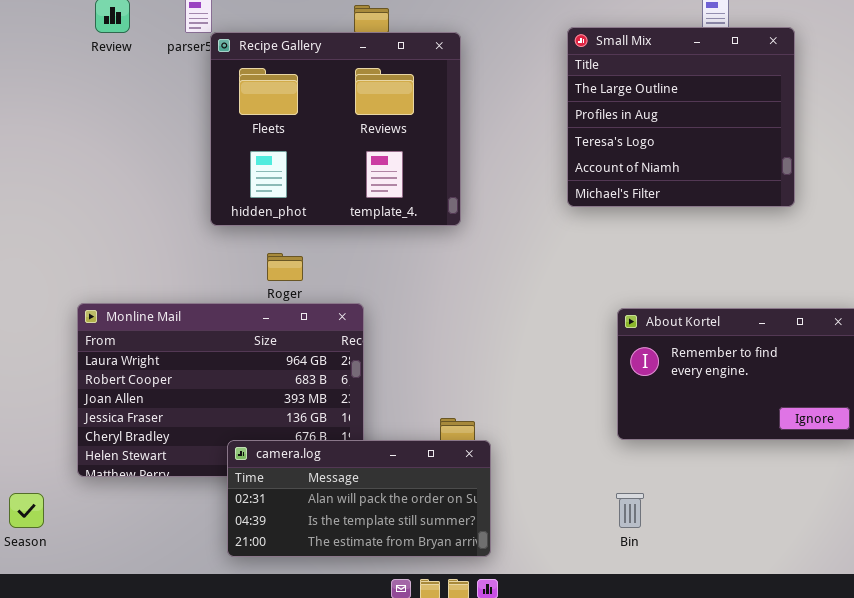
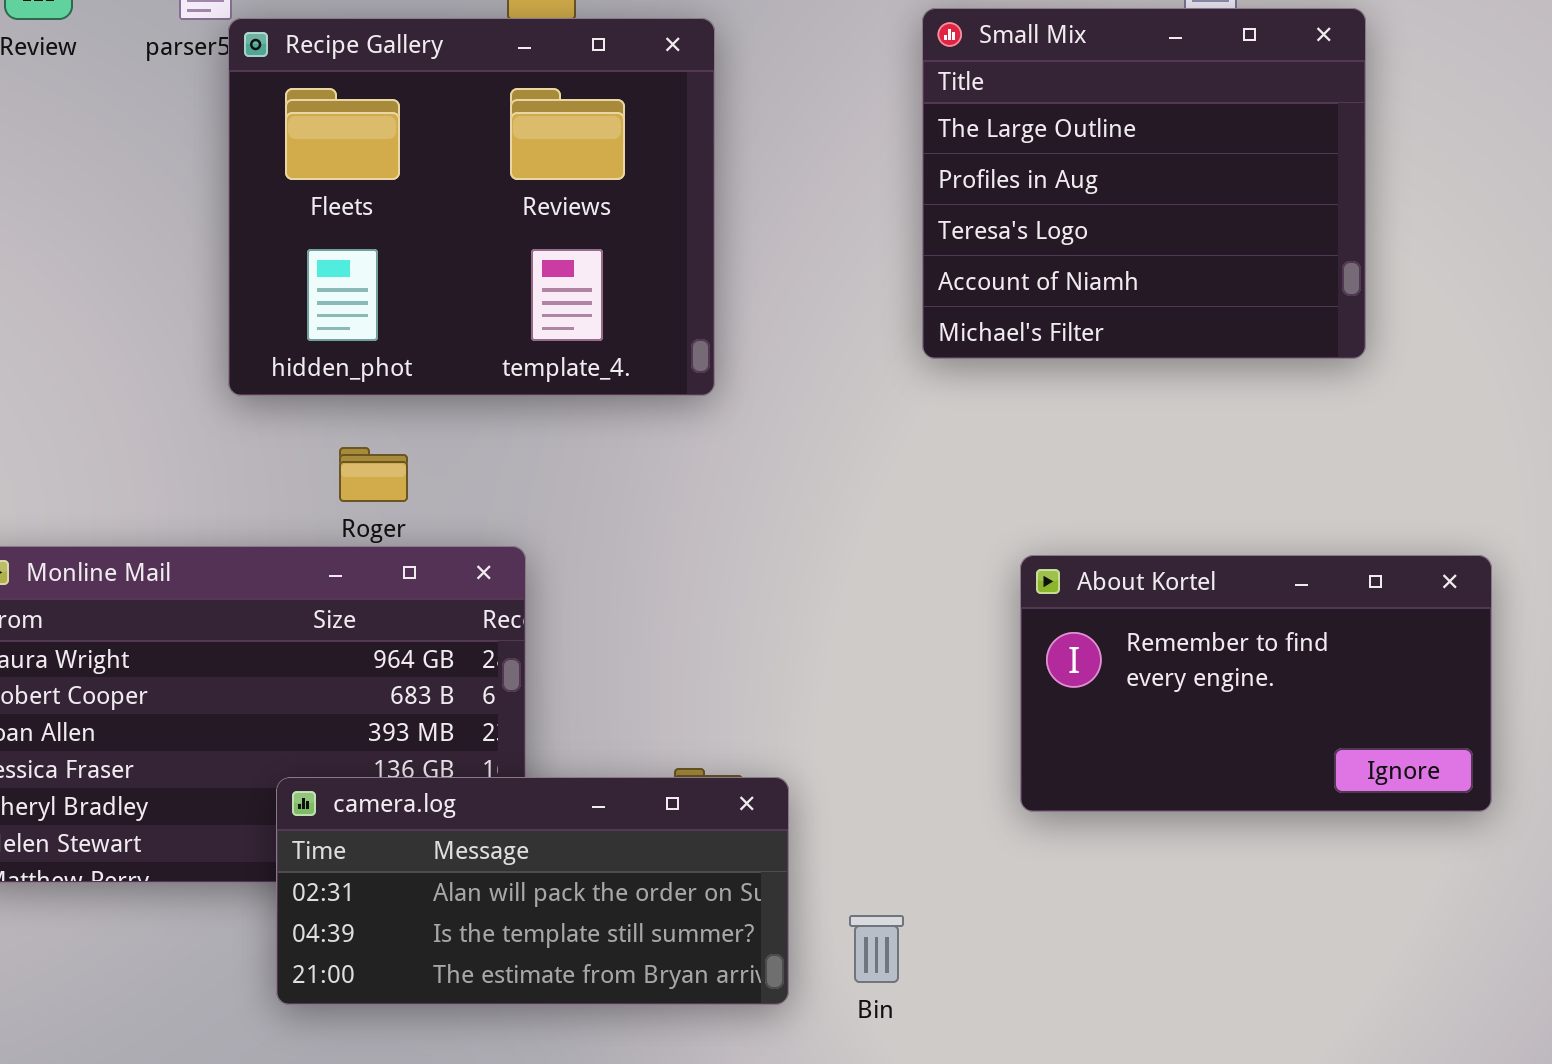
camera.log: [227,440,491,557] -> [276,777,789,1005], moved
Bin: [616,493,644,528] -> [849,915,904,983], moved

